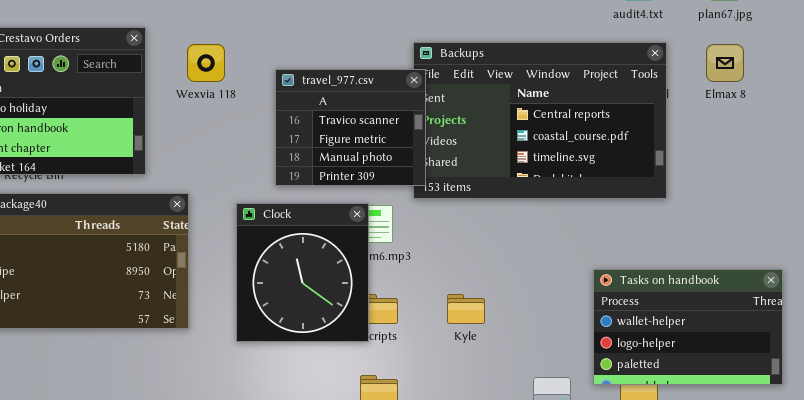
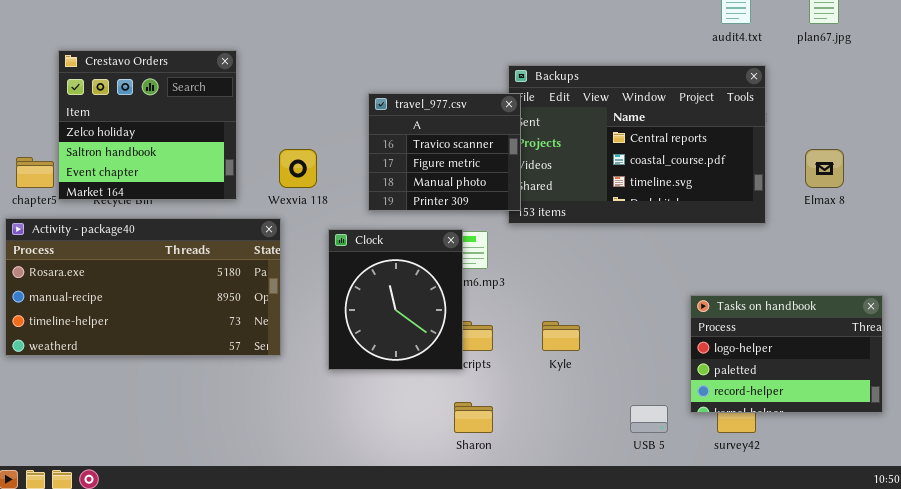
Wexvia 118: [187,44,225,82] -> [279,149,317,188], moved
Elmax 8: [706,44,744,82] -> [805,149,844,188], moved
Tasks on handbook: [593,269,783,385] -> [690,295,883,413], scrolled down 1 row

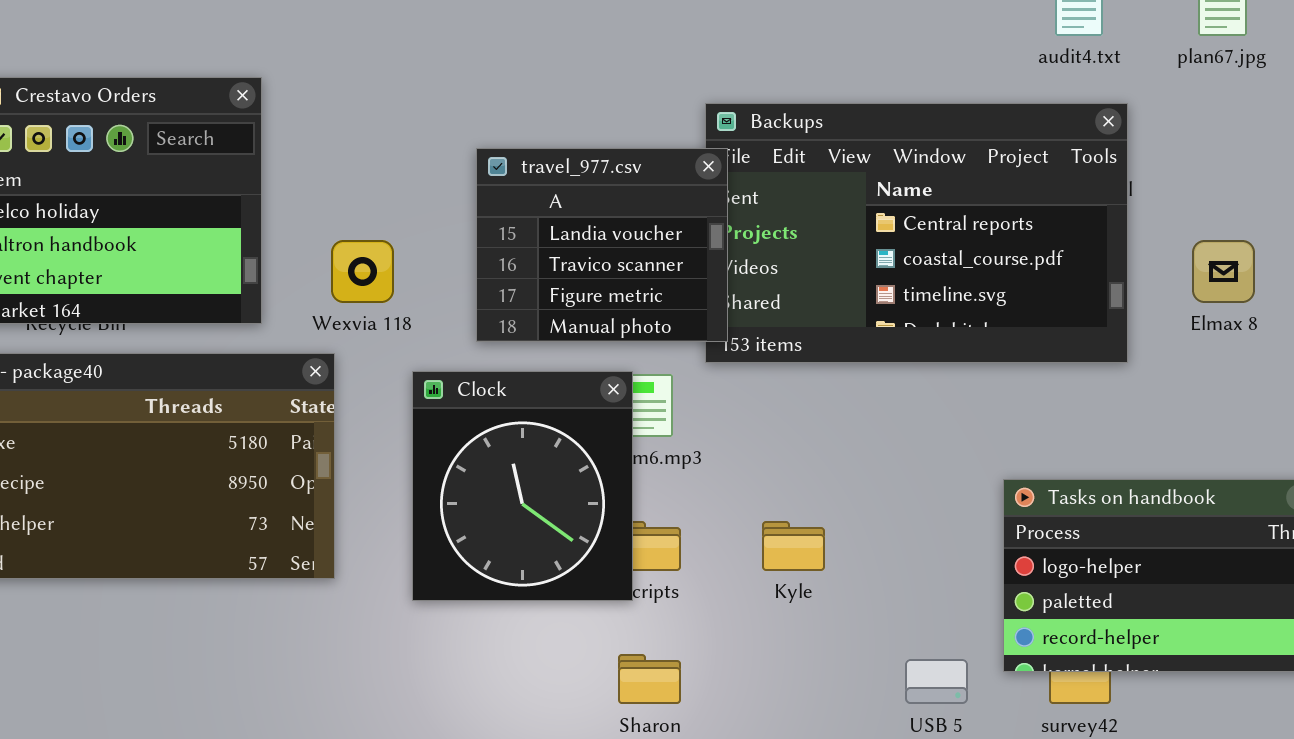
travel_977.csv: [368,93,521,211] -> [476,148,728,342], scrolled up 1 row

